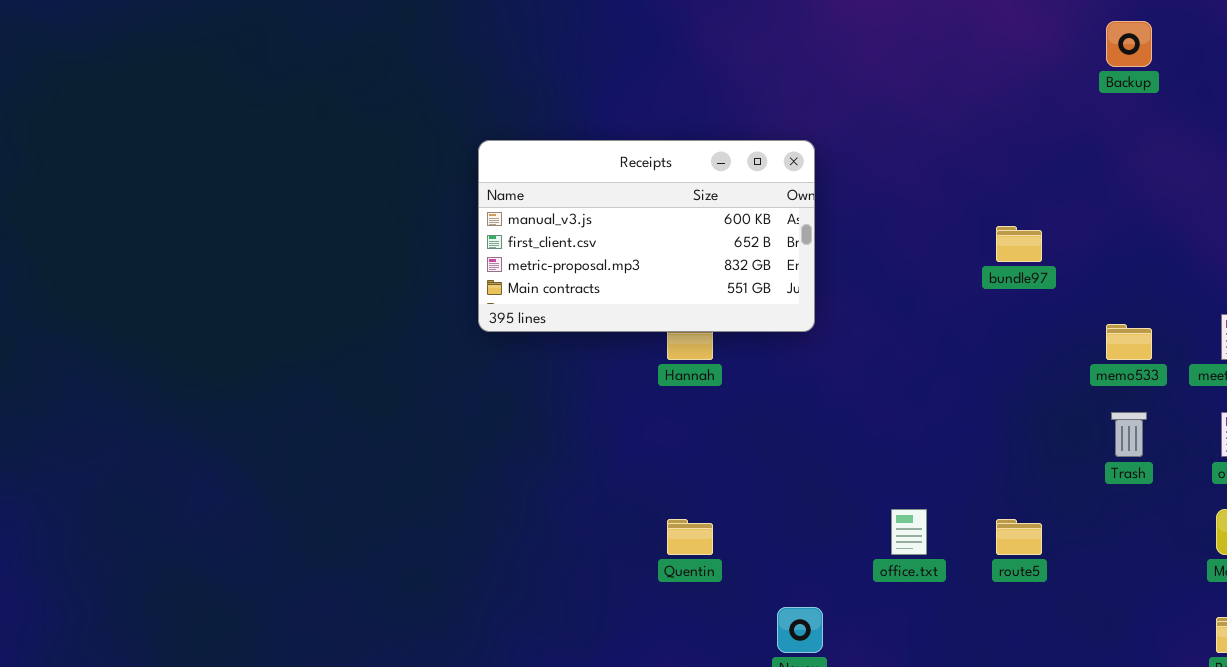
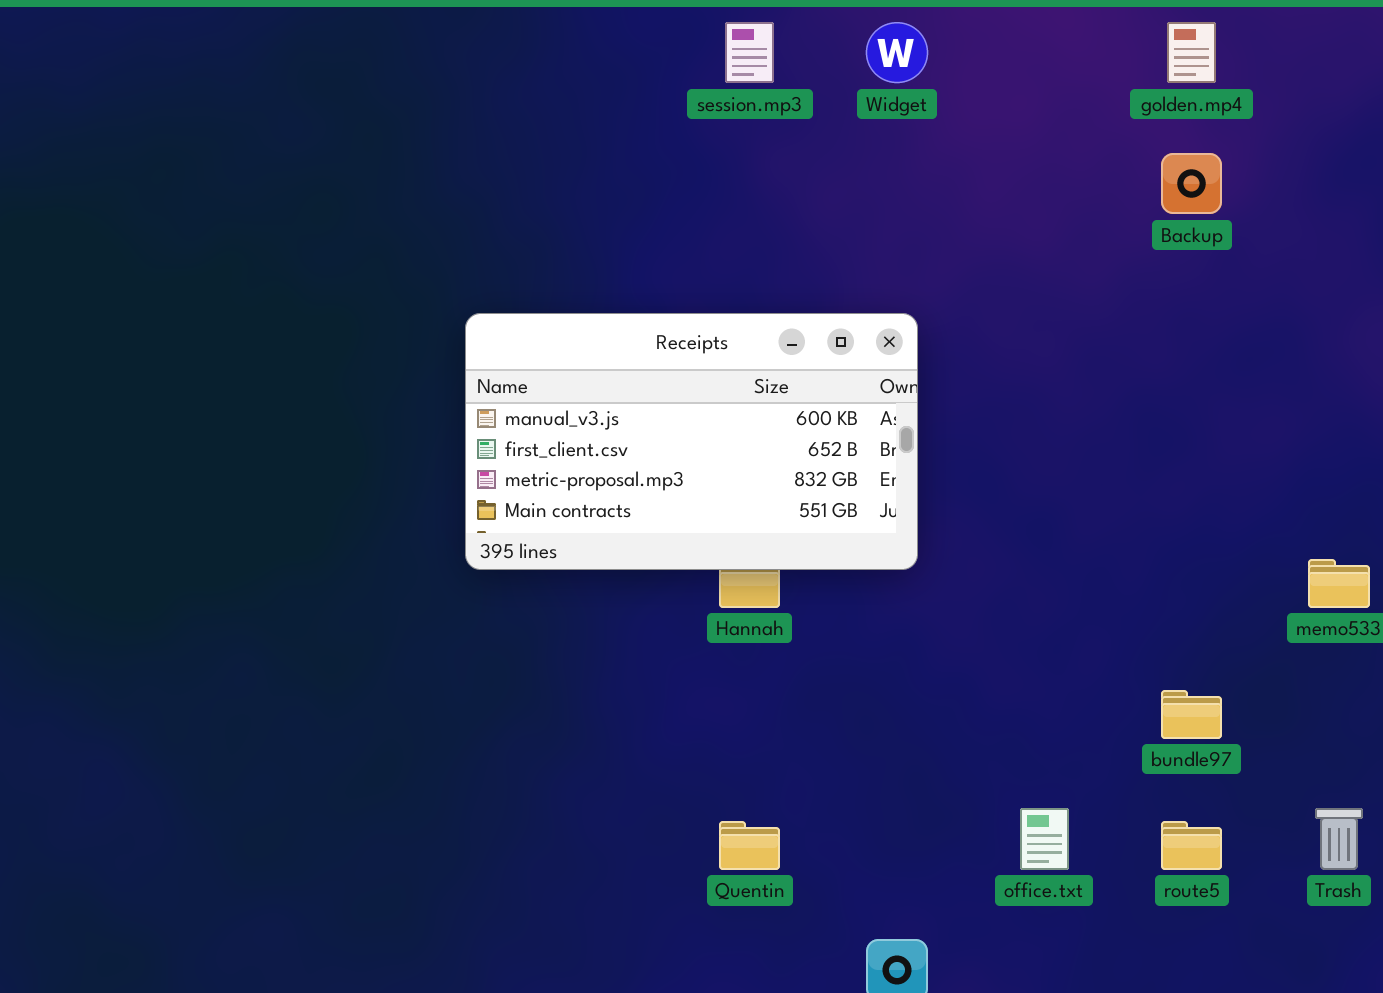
Backup: [1106,21,1152,67] -> [1161,153,1222,214], moved
bundle97: [996,226,1042,262] -> [1161,690,1222,739], moved
Trash: [1111,412,1147,457] -> [1315,808,1363,870], moved

